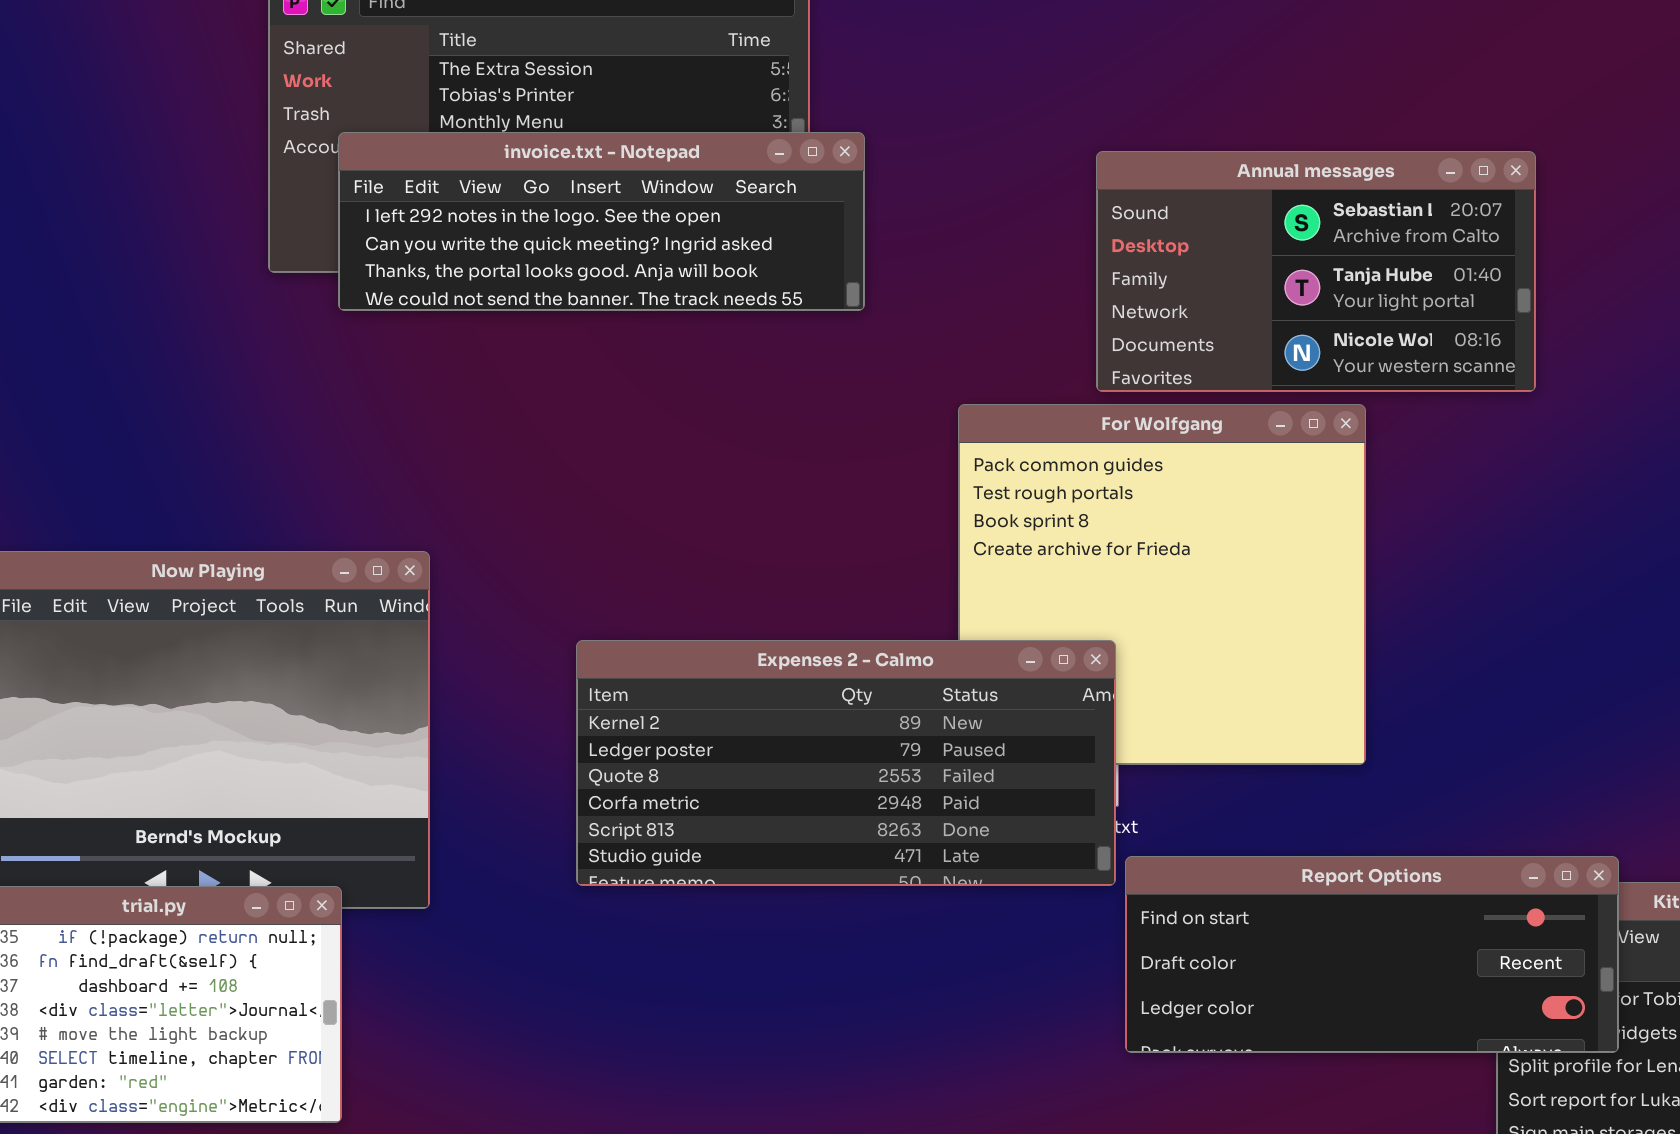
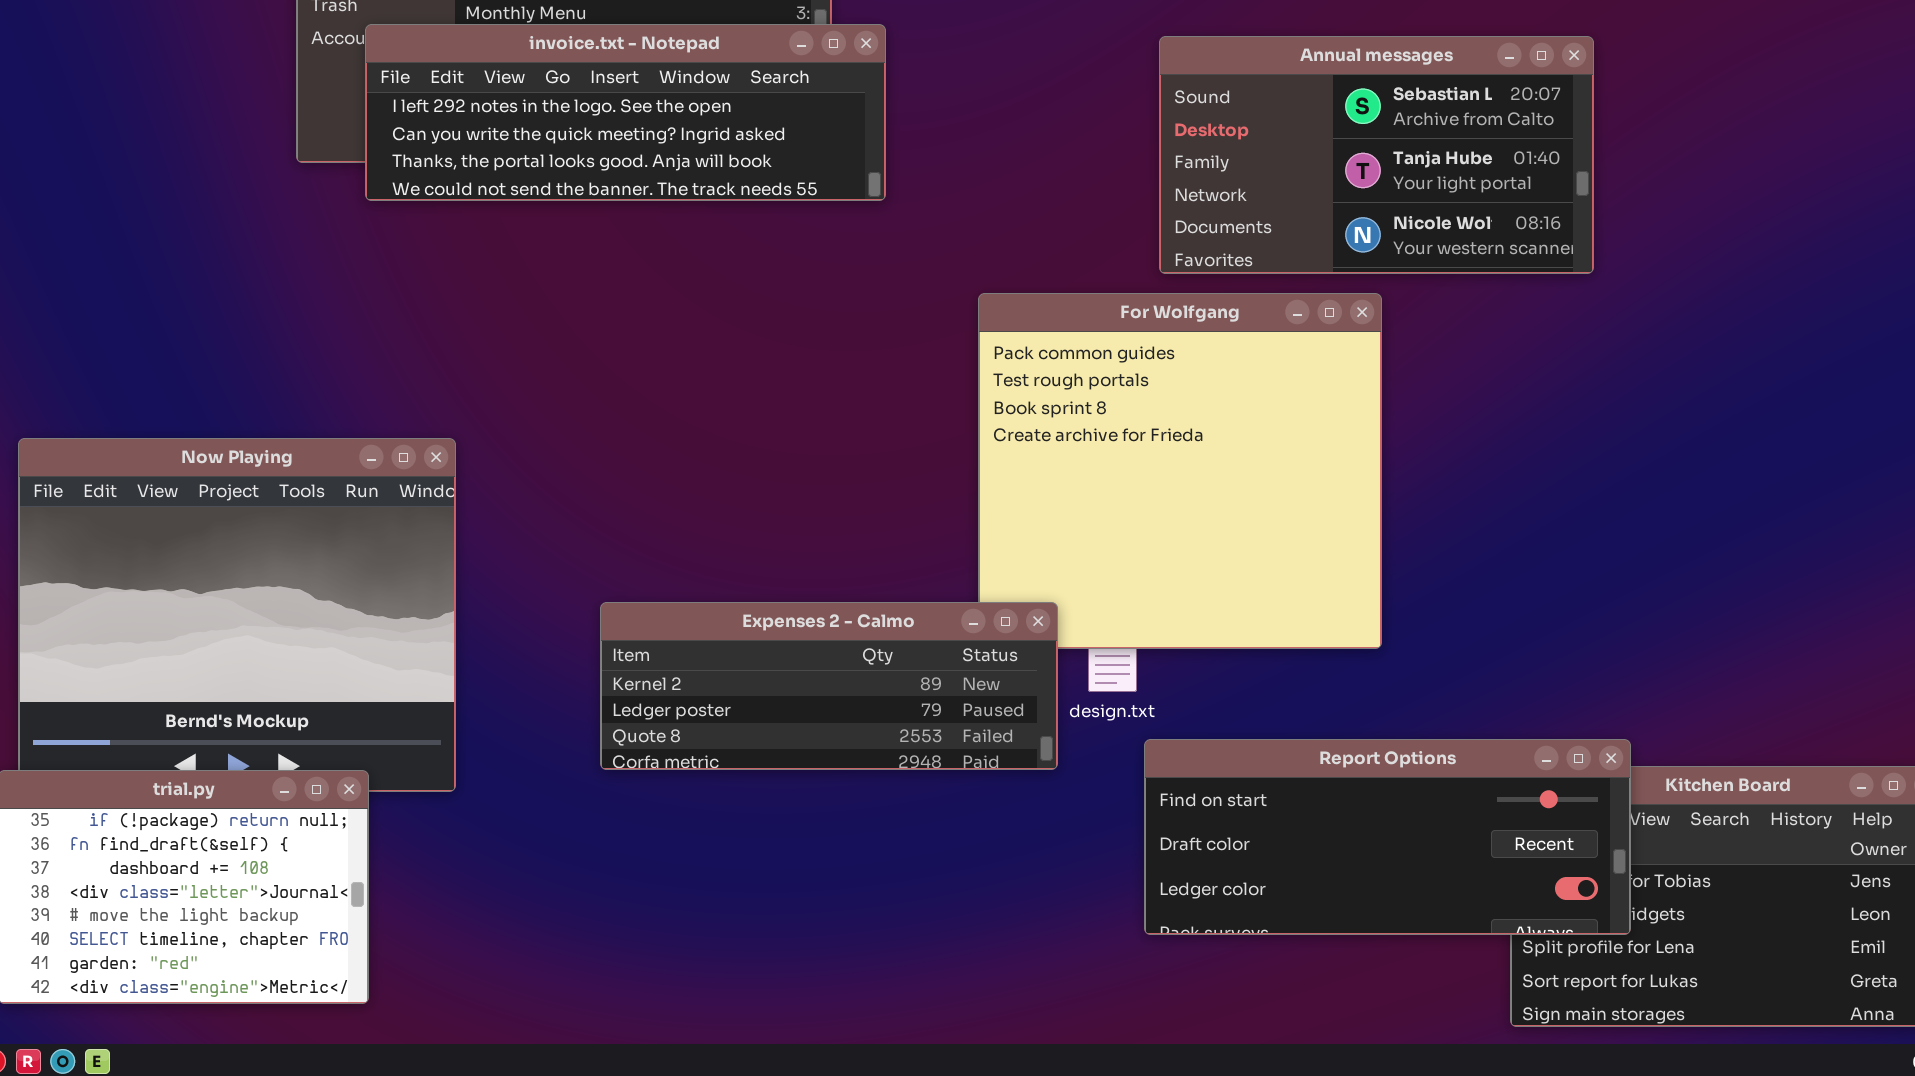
Annual messages: [1096,151,1536,392] -> [1159,36,1594,274], moved
Expenses 2 - Calmo: [576,640,1116,886] -> [600,602,1058,770], resized

